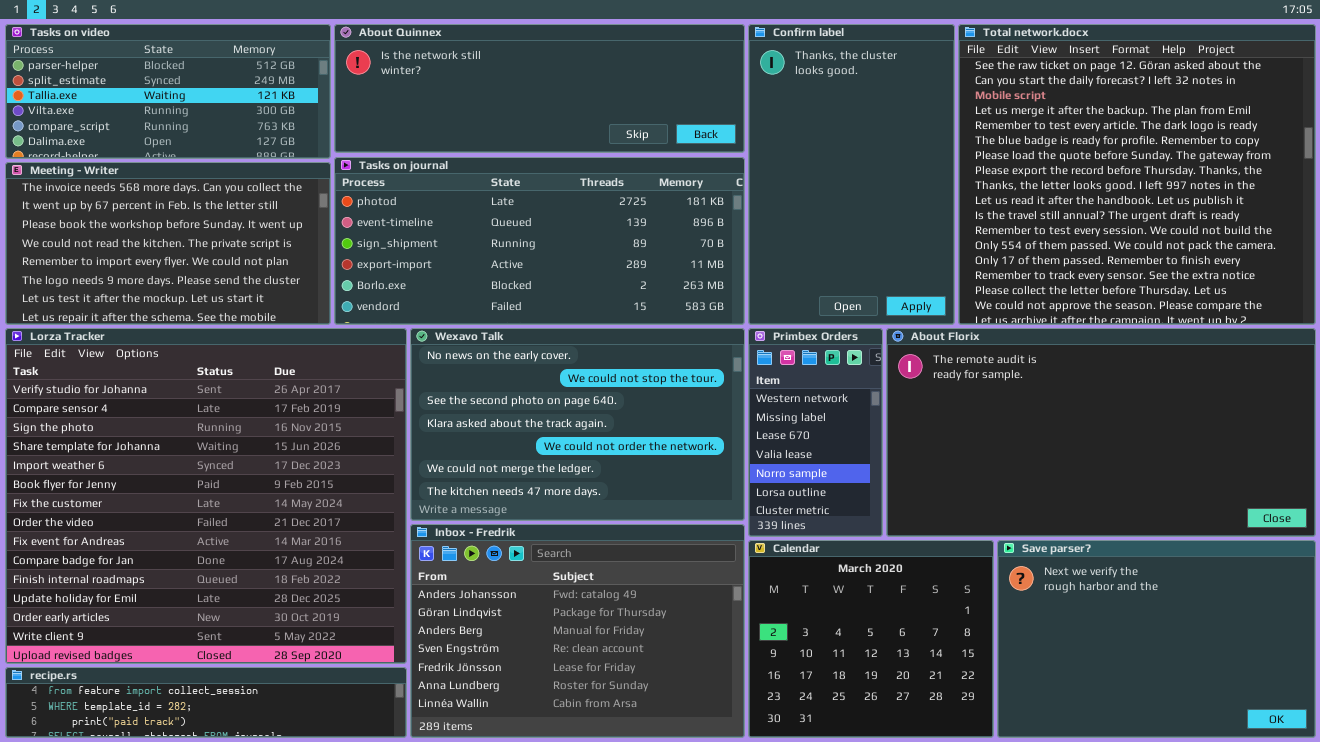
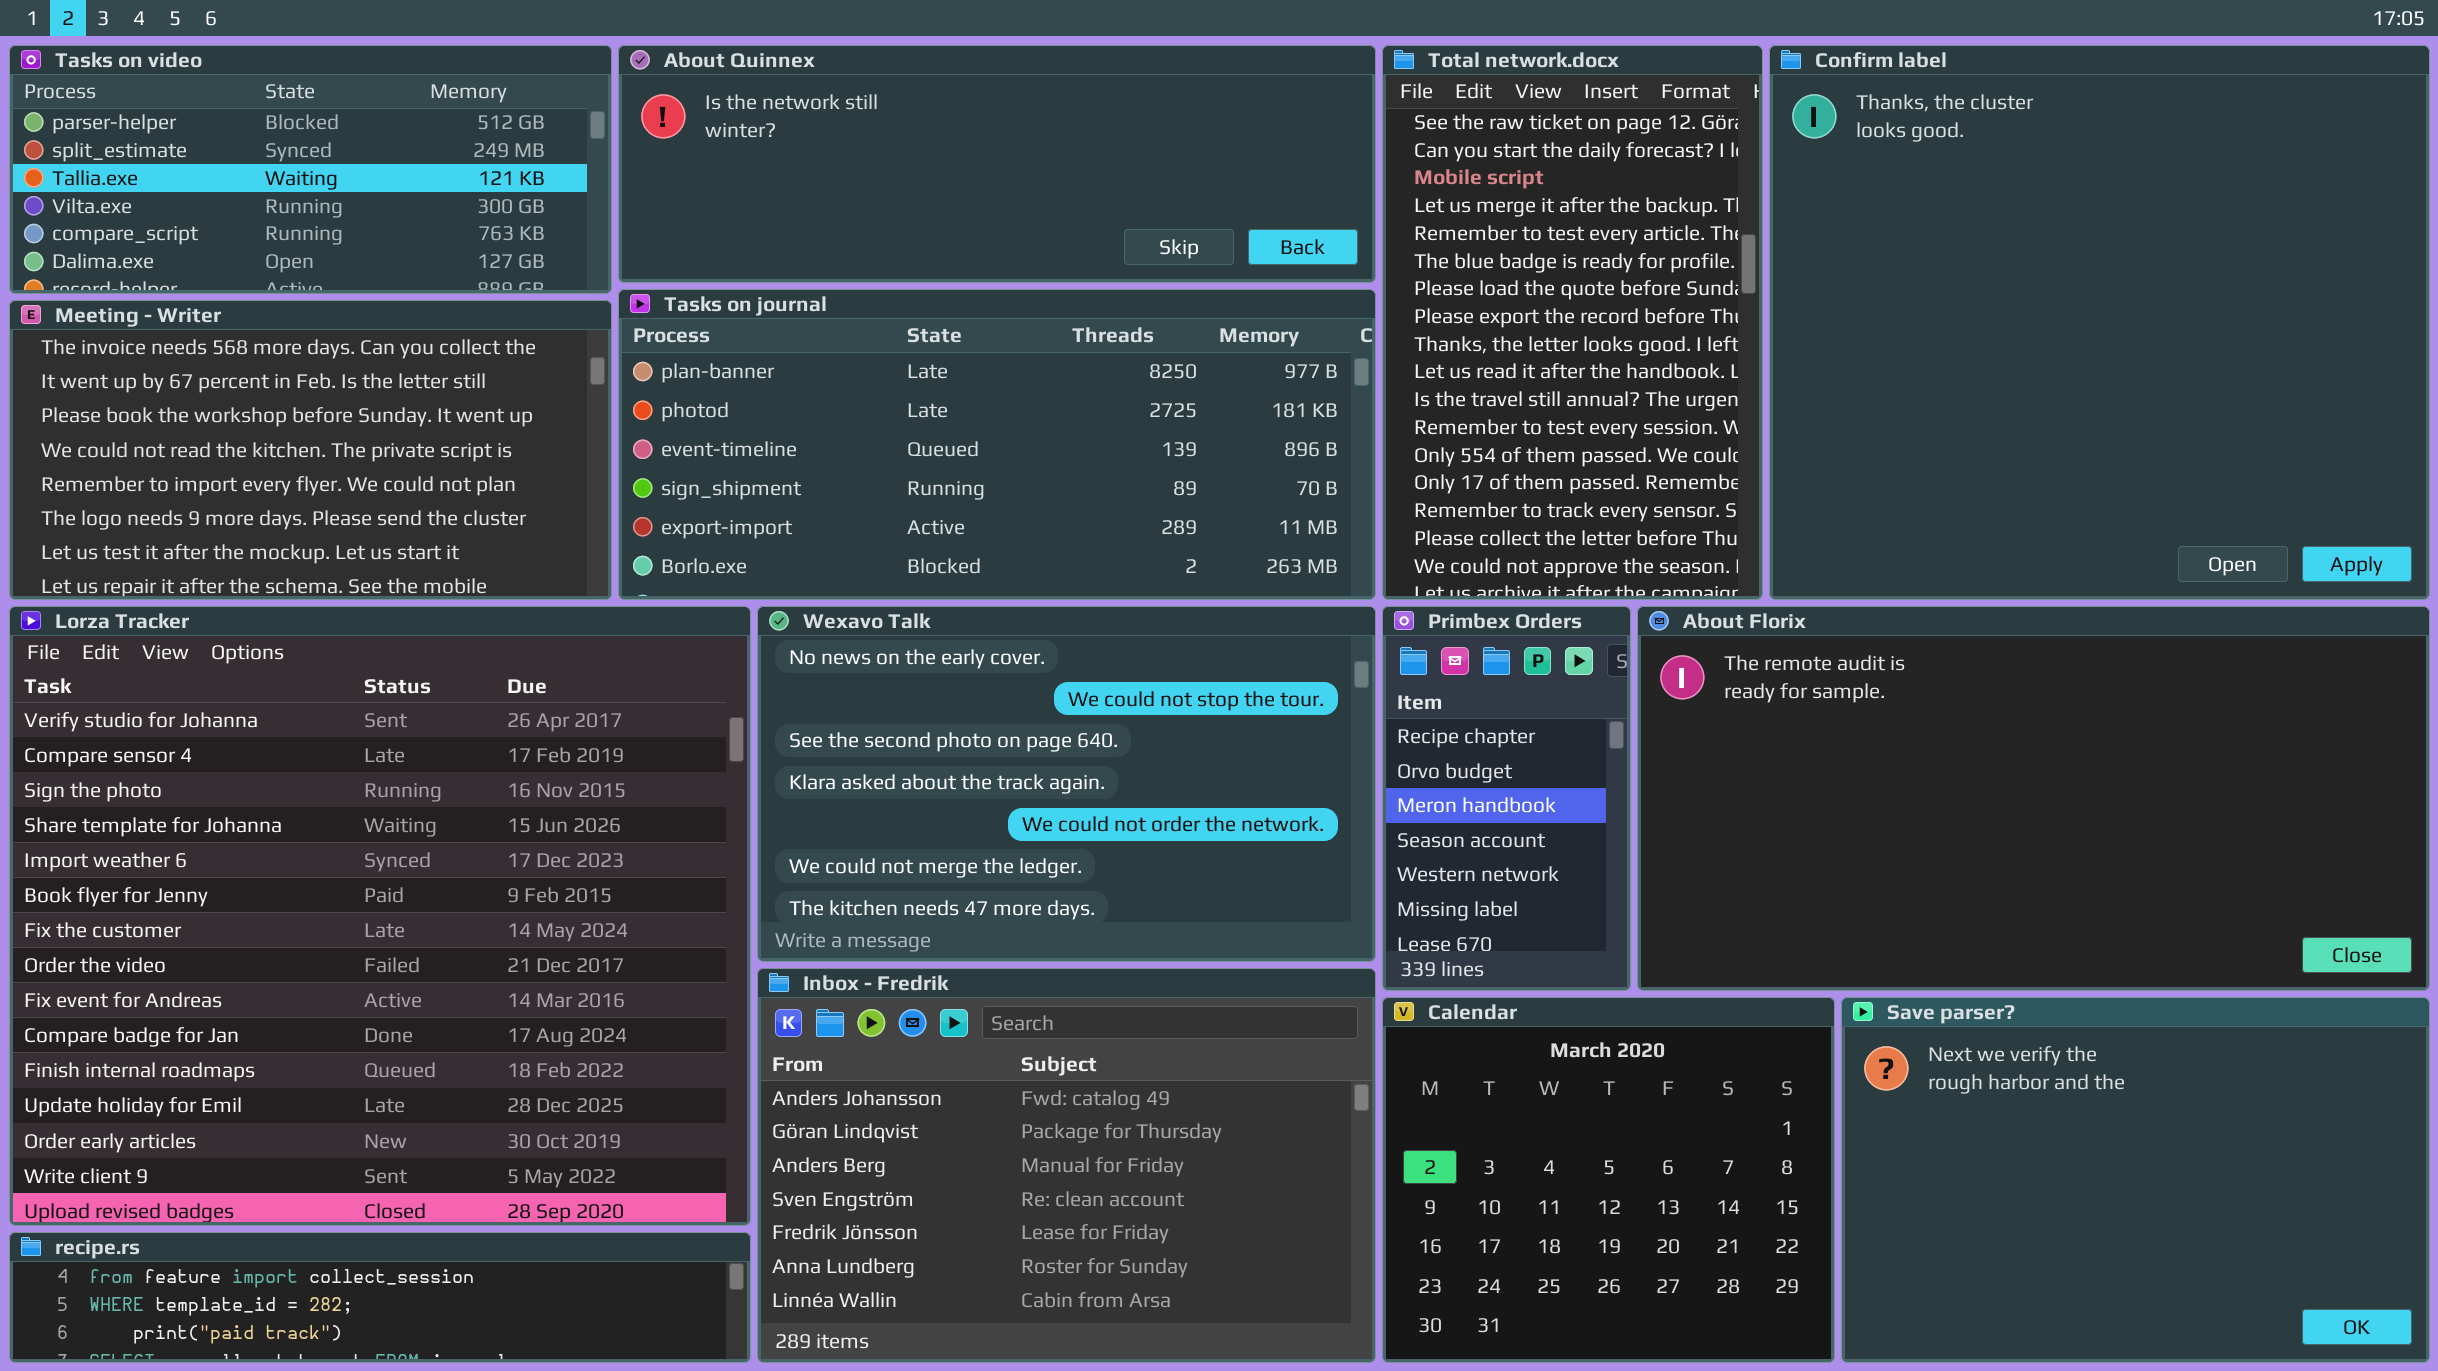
Confirm label: [748,24,955,325] -> [1769,45,2430,600], moved, resized
Total network.docx: [958,24,1316,325] -> [1382,45,1763,600], moved, resized
Tasks on journal: [334,157,745,325] -> [618,289,1376,600], scrolled up 1 row
Primbex Orders: [748,328,883,537] -> [1382,606,1631,991], scrolled up 4 rows

